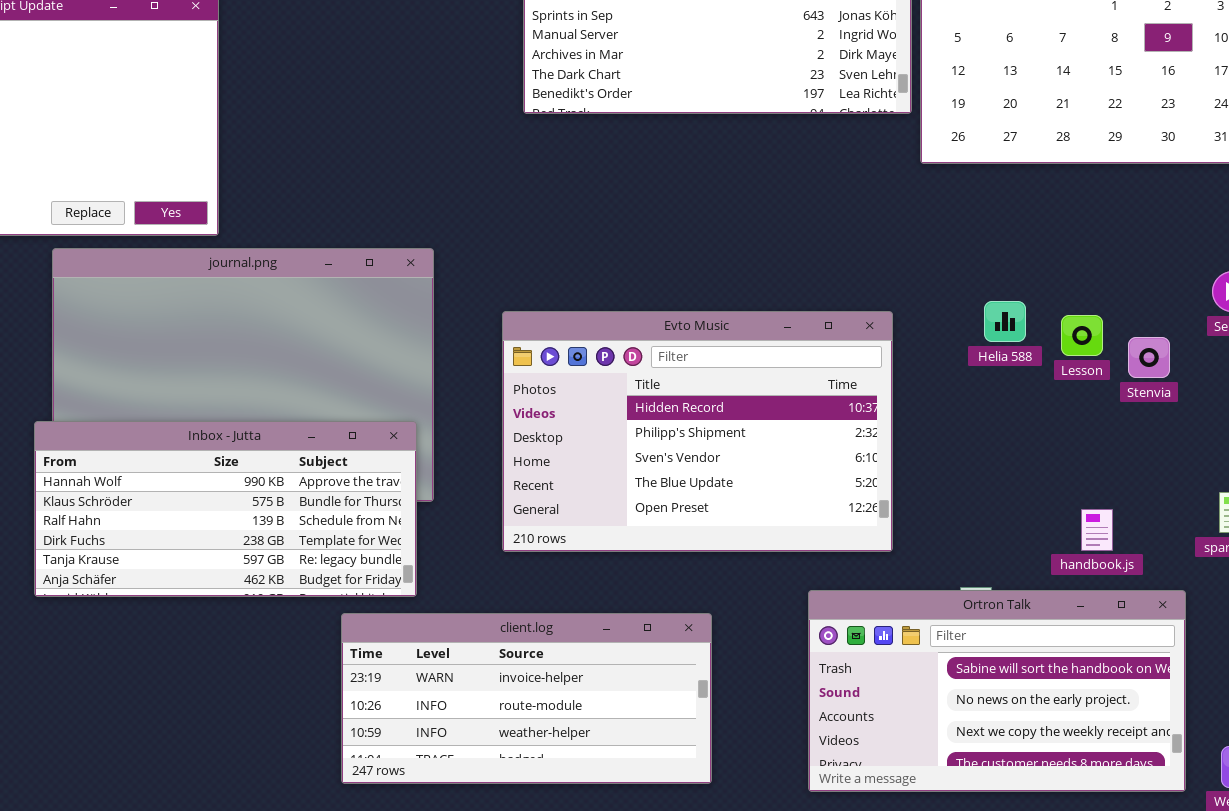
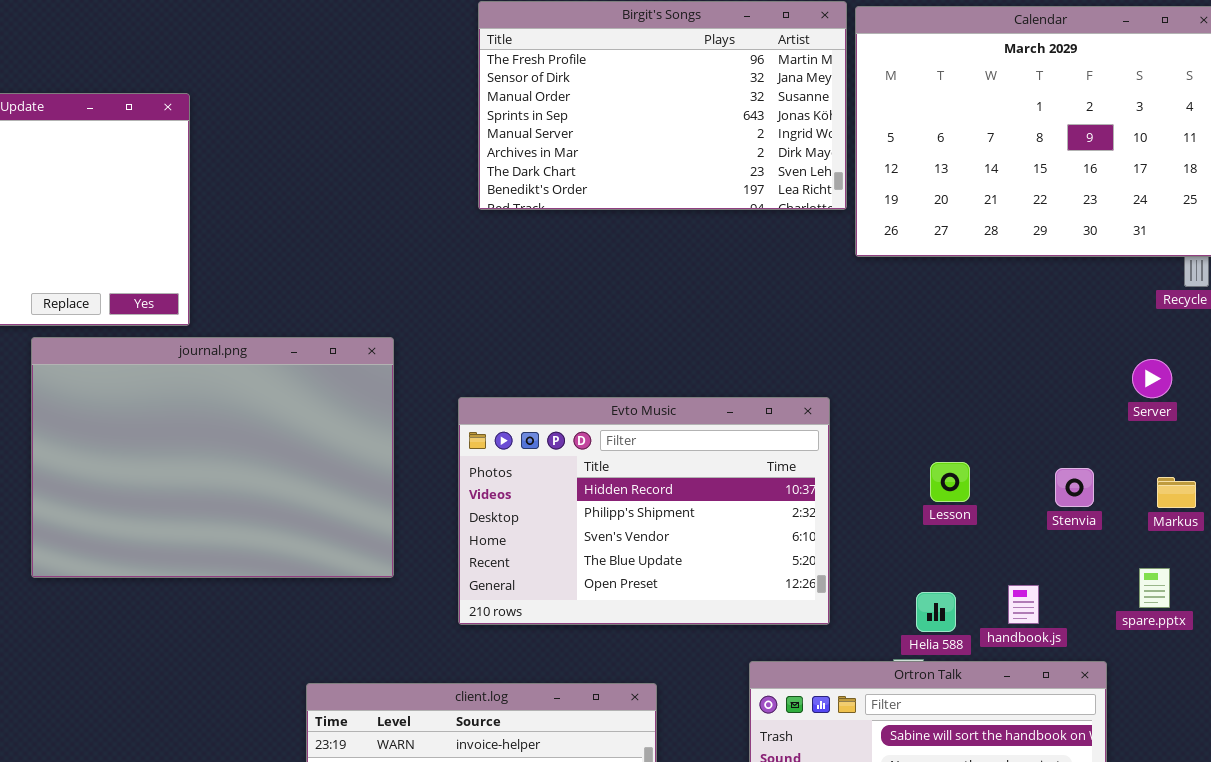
Helia 588: [984,301,1026,342] -> [916,592,956,632], moved
Lesson: [1061,315,1103,356] -> [930,462,970,502], moved
Stenvia: [1128,337,1170,378] -> [1055,468,1094,507], moved
Inbox - Jutta: [34,421,417,597] -> none, closed

